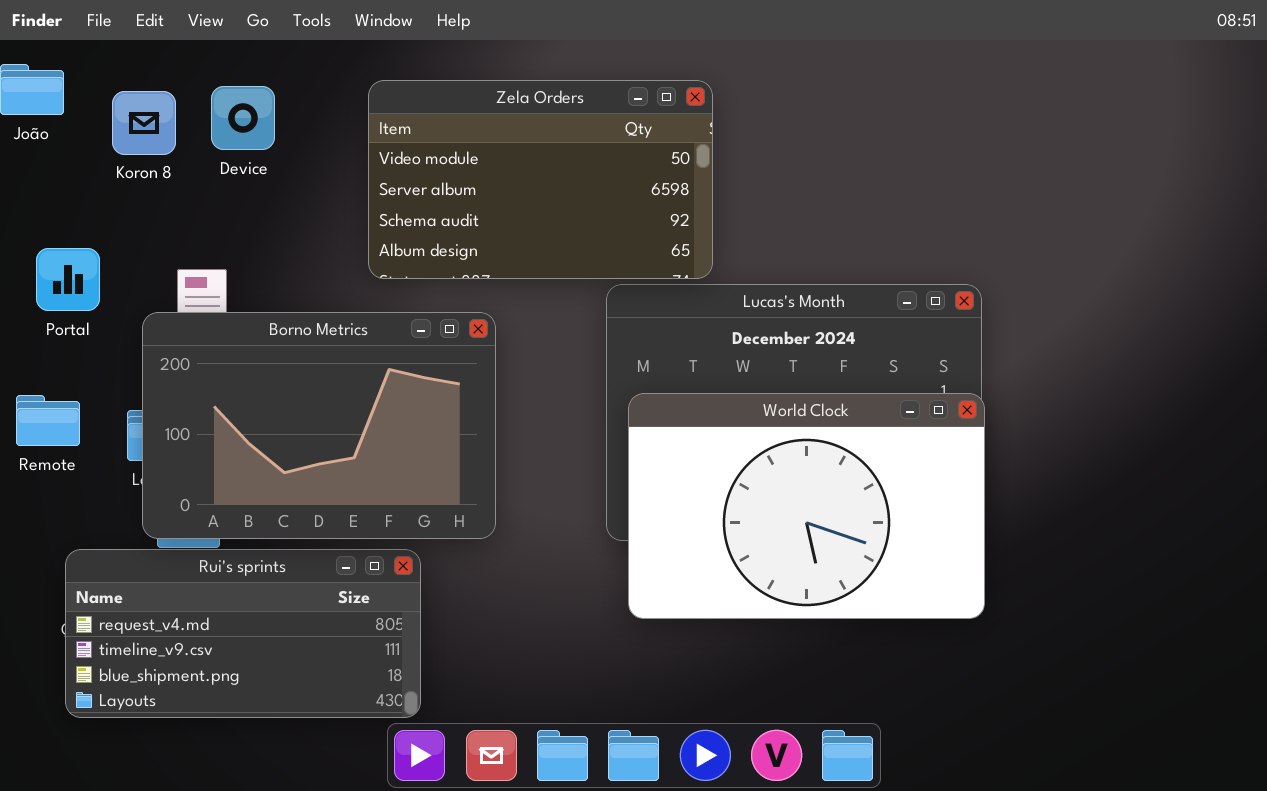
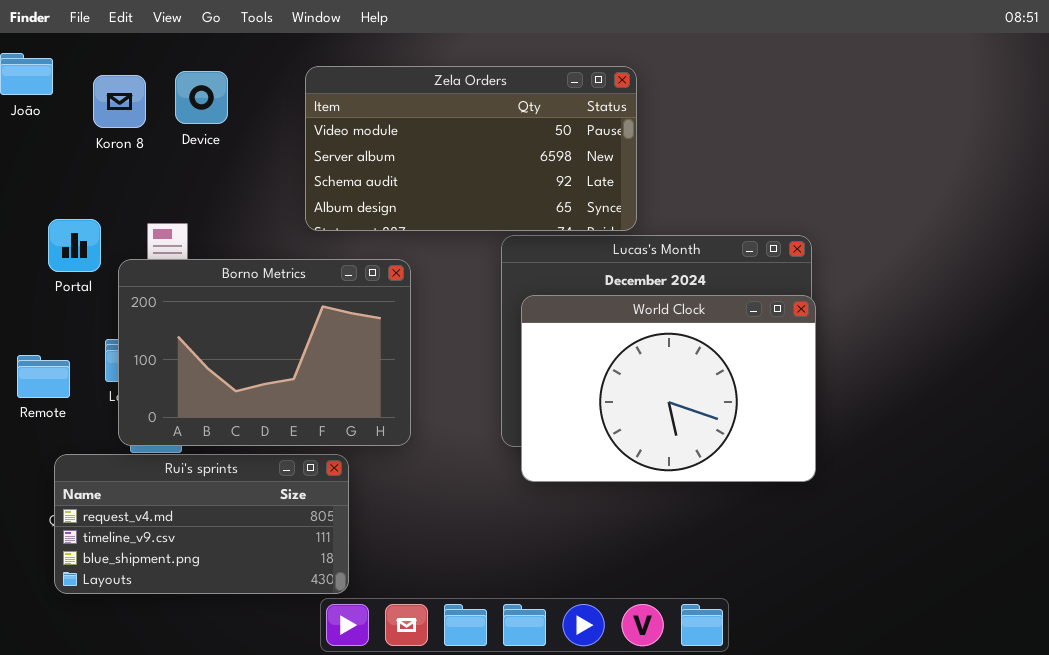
Zela Orders: [368,80,713,279] -> [305,66,637,231], resized
Portal: [36,248,100,311] -> [48,219,101,272], moved
World Clock: [628,393,985,619] -> [521,295,816,482], moved
Remote: [16,395,80,446] -> [17,355,70,398], moved

